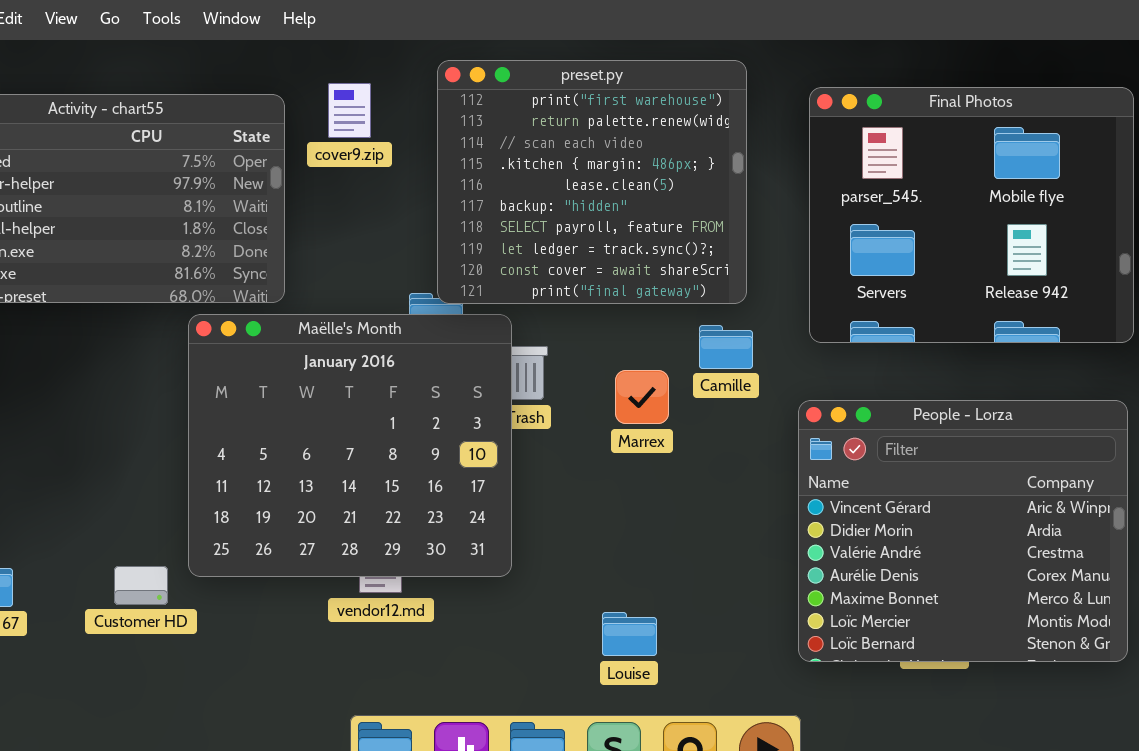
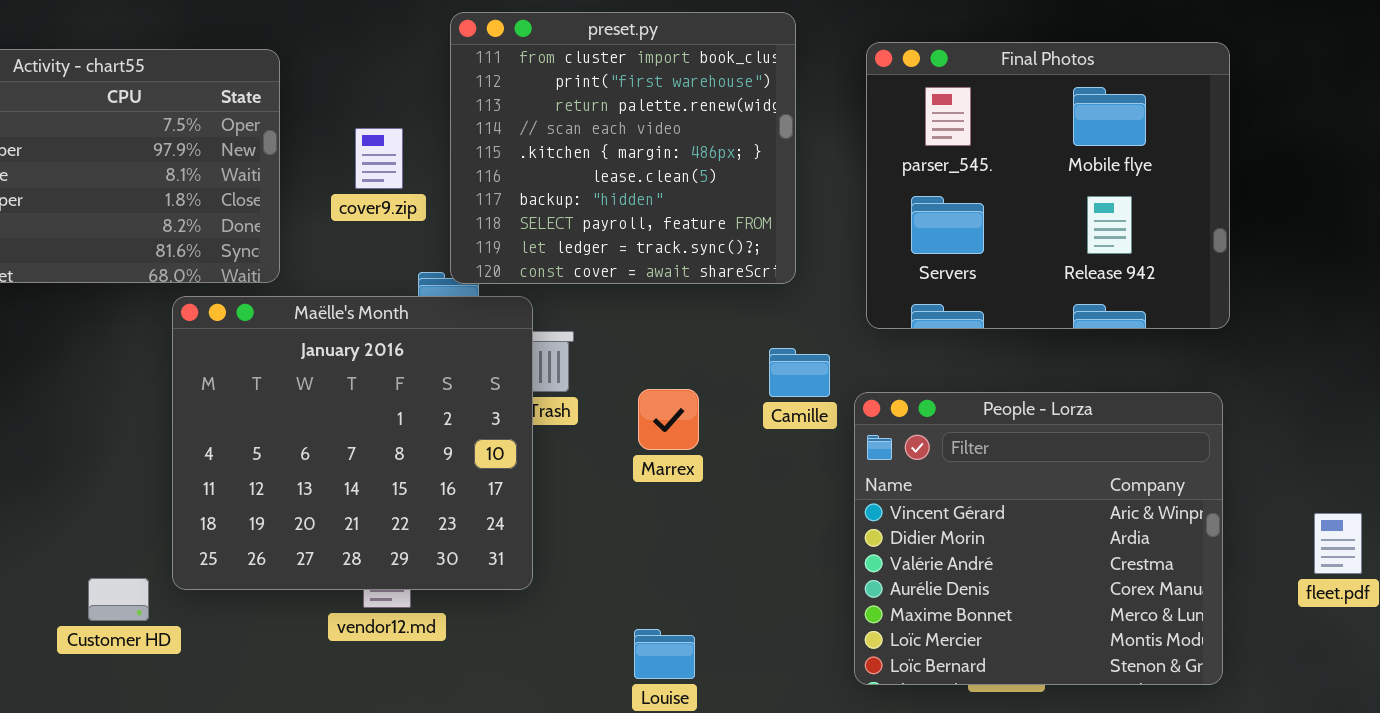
preset.py: [437,60,747,304] -> [450,12,796,284], scrolled up 1 row
cover9.zip: [328,83,371,138] -> [355,128,403,189], moved
Camille: [699,325,753,369] -> [769,348,830,397], moved
Marrex: [615,370,669,424] -> [638,389,699,450], moved

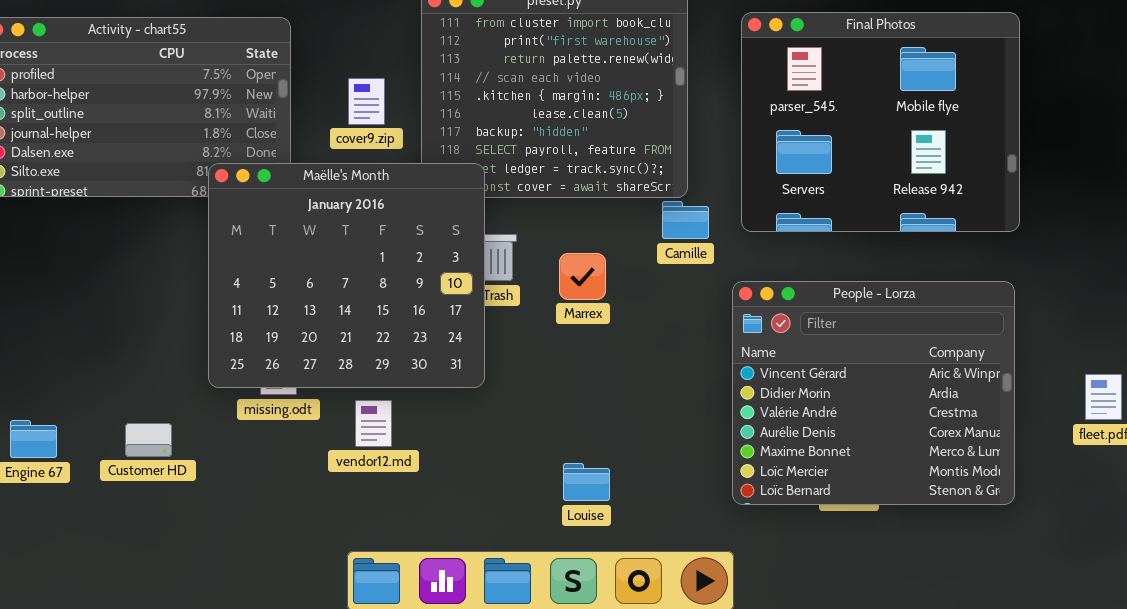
Maëlle's Month: [172,296,533,590] -> [208,163,485,388], moved
Camille: [769,348,830,397] -> [662,201,709,239], moved
Marrex: [638,389,699,450] -> [559,253,606,300], moved
Customer HD: [88,578,149,621] -> [125,423,172,457], moved

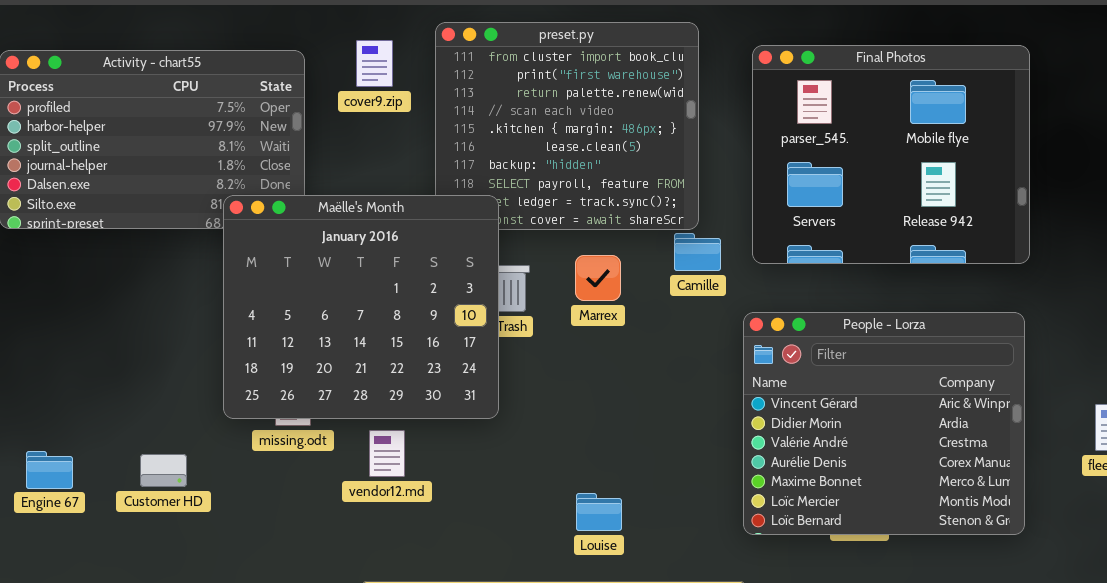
cover9.zip: [348,78,385,125] -> [356,40,393,87], moved
Marrex: [559,253,606,300] -> [575,255,621,301], moved

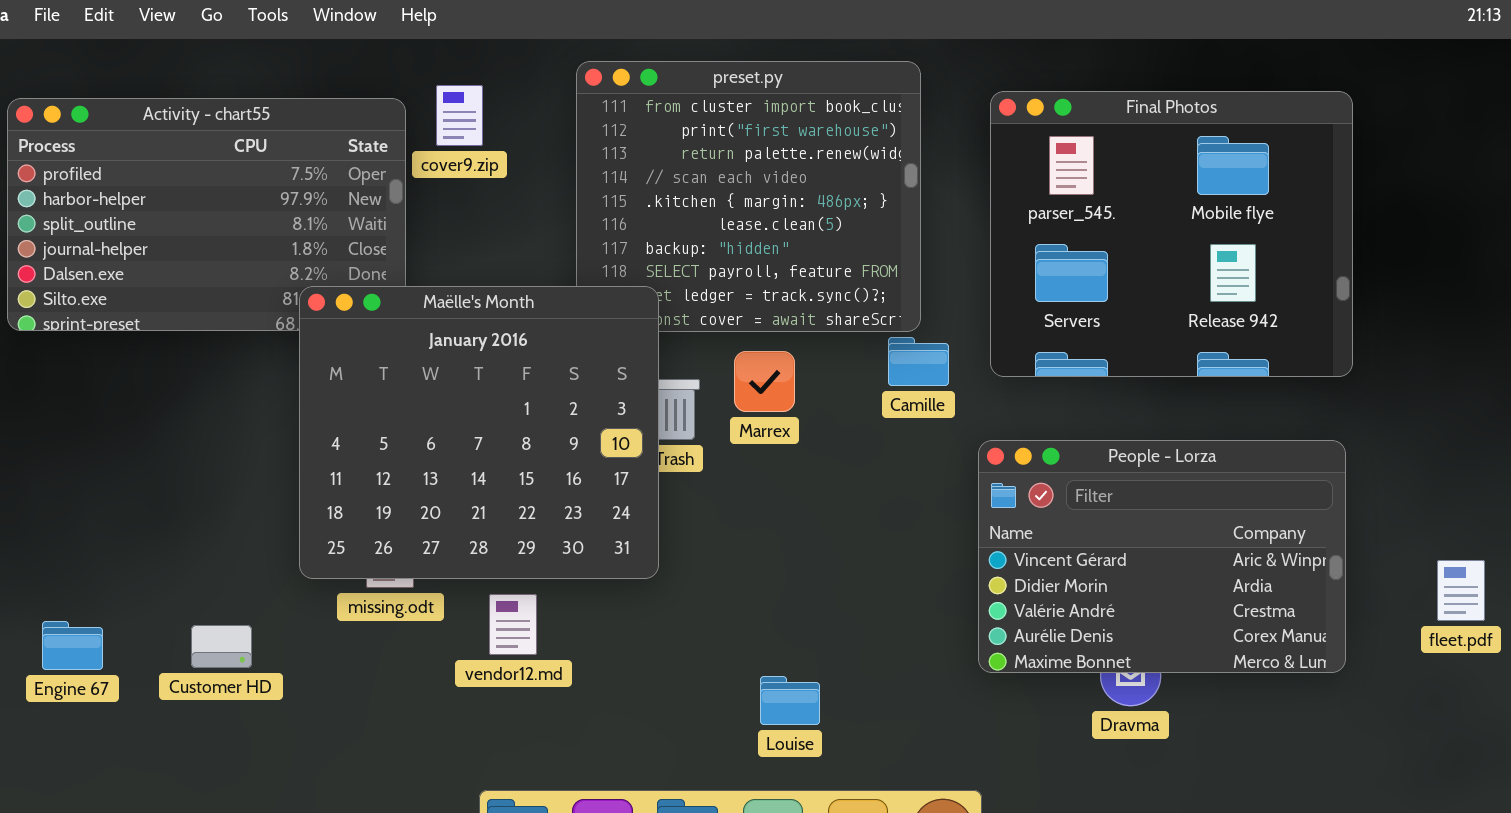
cover9.zip: [356,40,393,87] -> [436,85,483,146], moved
Marrex: [575,255,621,301] -> [734,351,795,412], moved
People - Lorza: [743,312,1025,535] -> [978,440,1346,673], resized

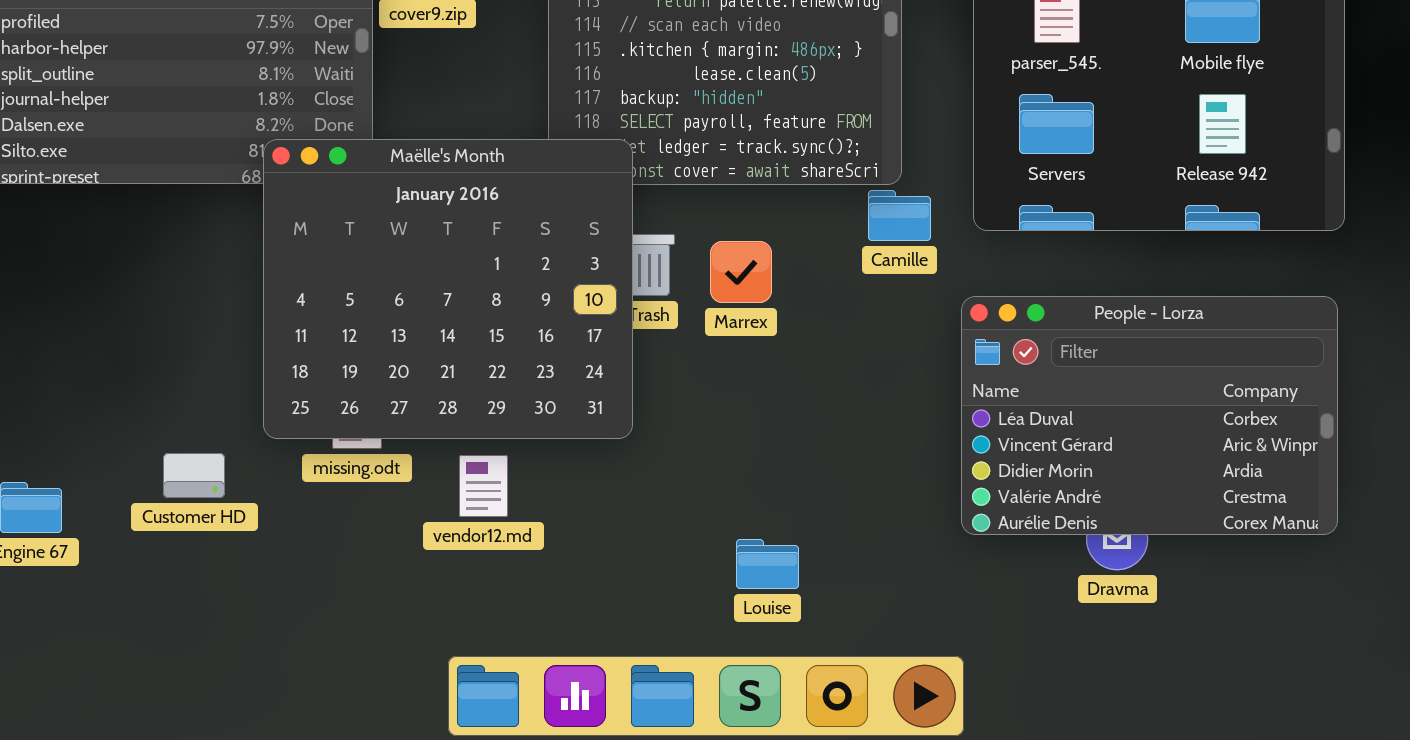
Marrex: [734,351,795,412] -> [710,241,772,303], moved
People - Lorza: [978,440,1346,673] -> [961,296,1338,535], scrolled up 1 row
Customer HD: [191,625,252,668] -> [163,453,225,498], moved

